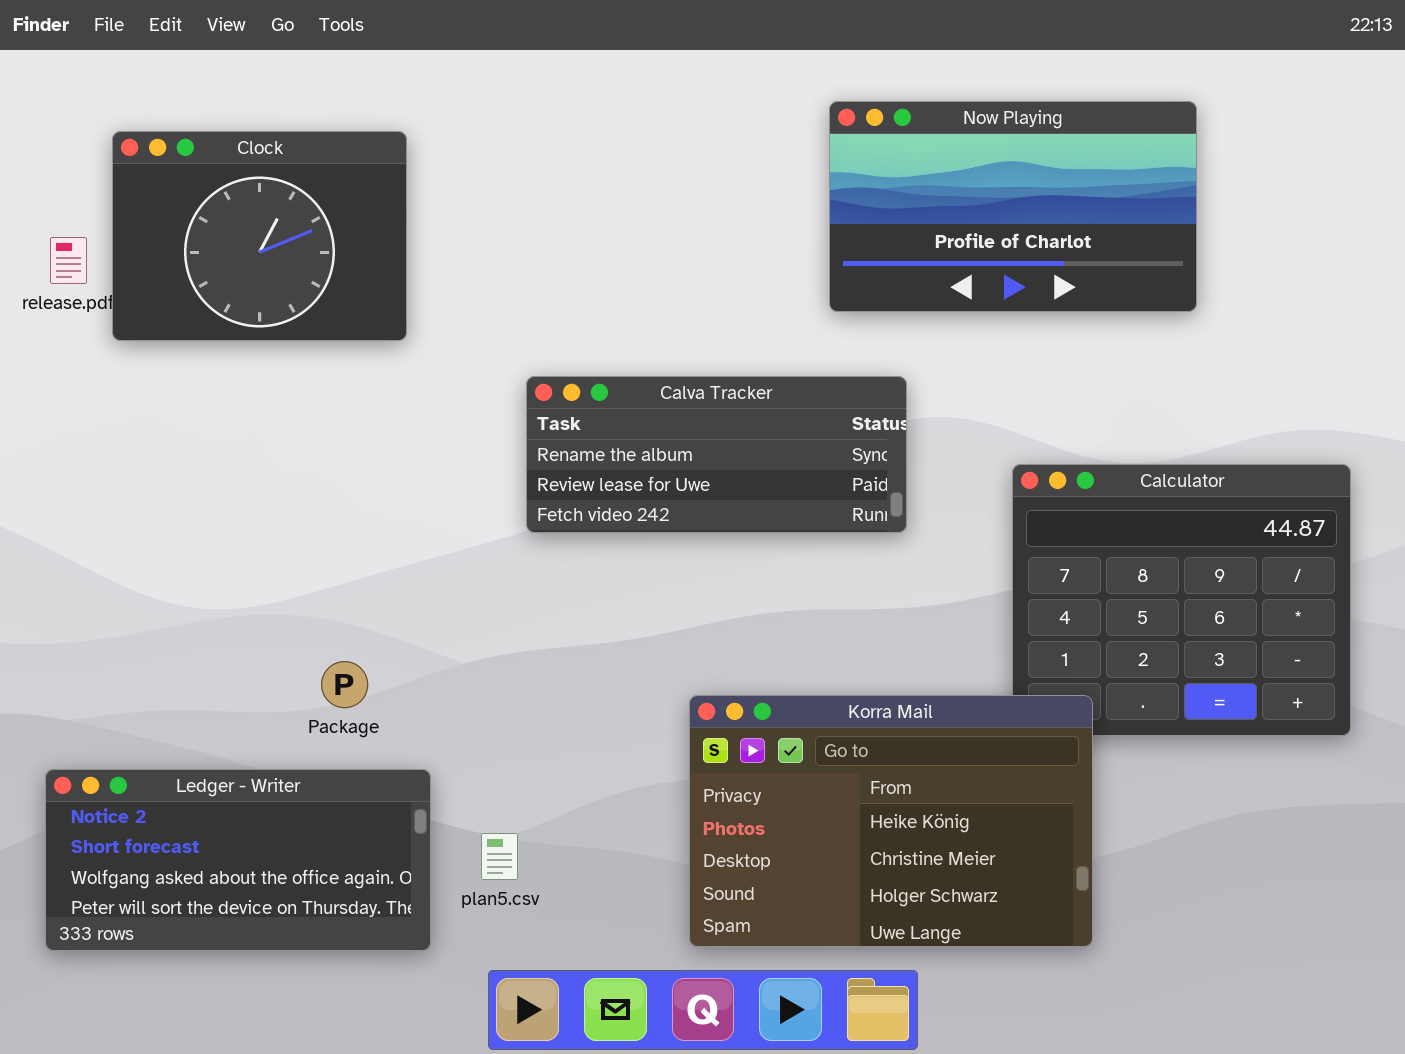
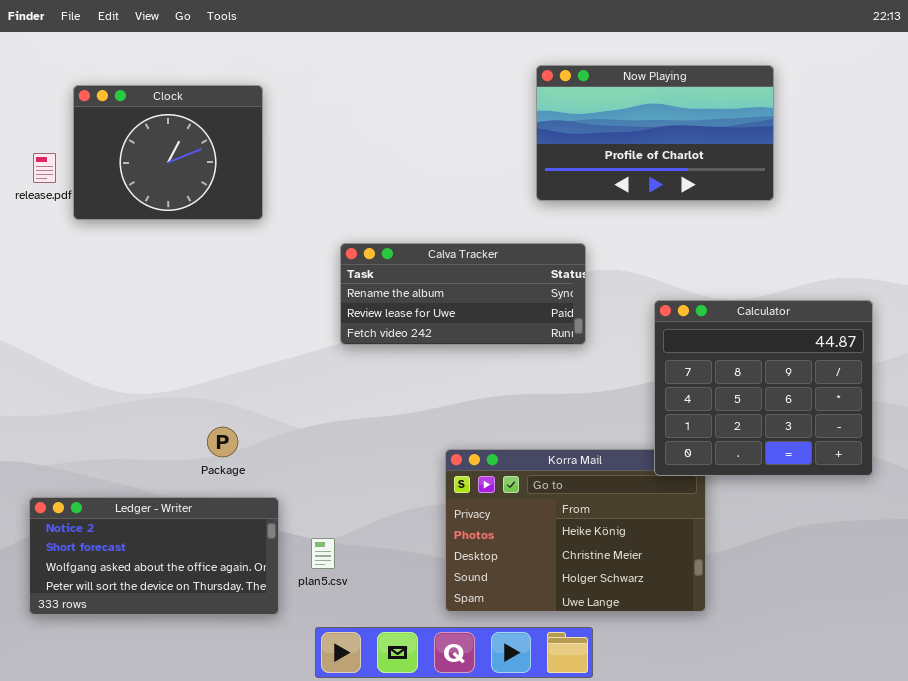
Calculator: [1012,464,1351,736] -> [654,300,873,476], raised

